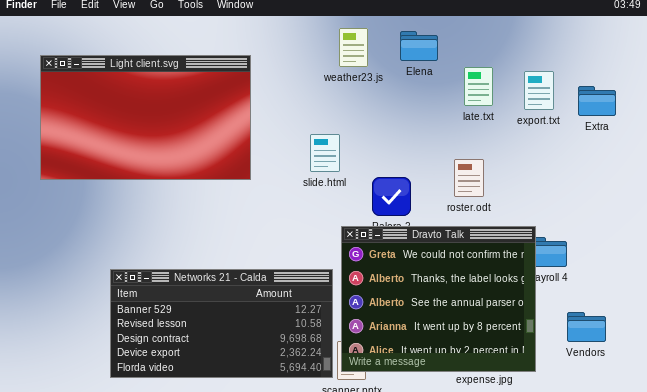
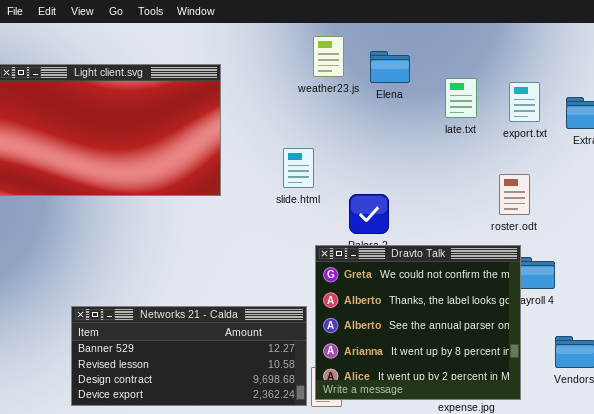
Elena: [400,31,438,61] -> [370,51,410,83], moved
roster.odt: [454,159,484,197] -> [499,174,530,215], moved
Networks 21 - Calda: [110,269,333,378] -> [71,306,307,406], resized

